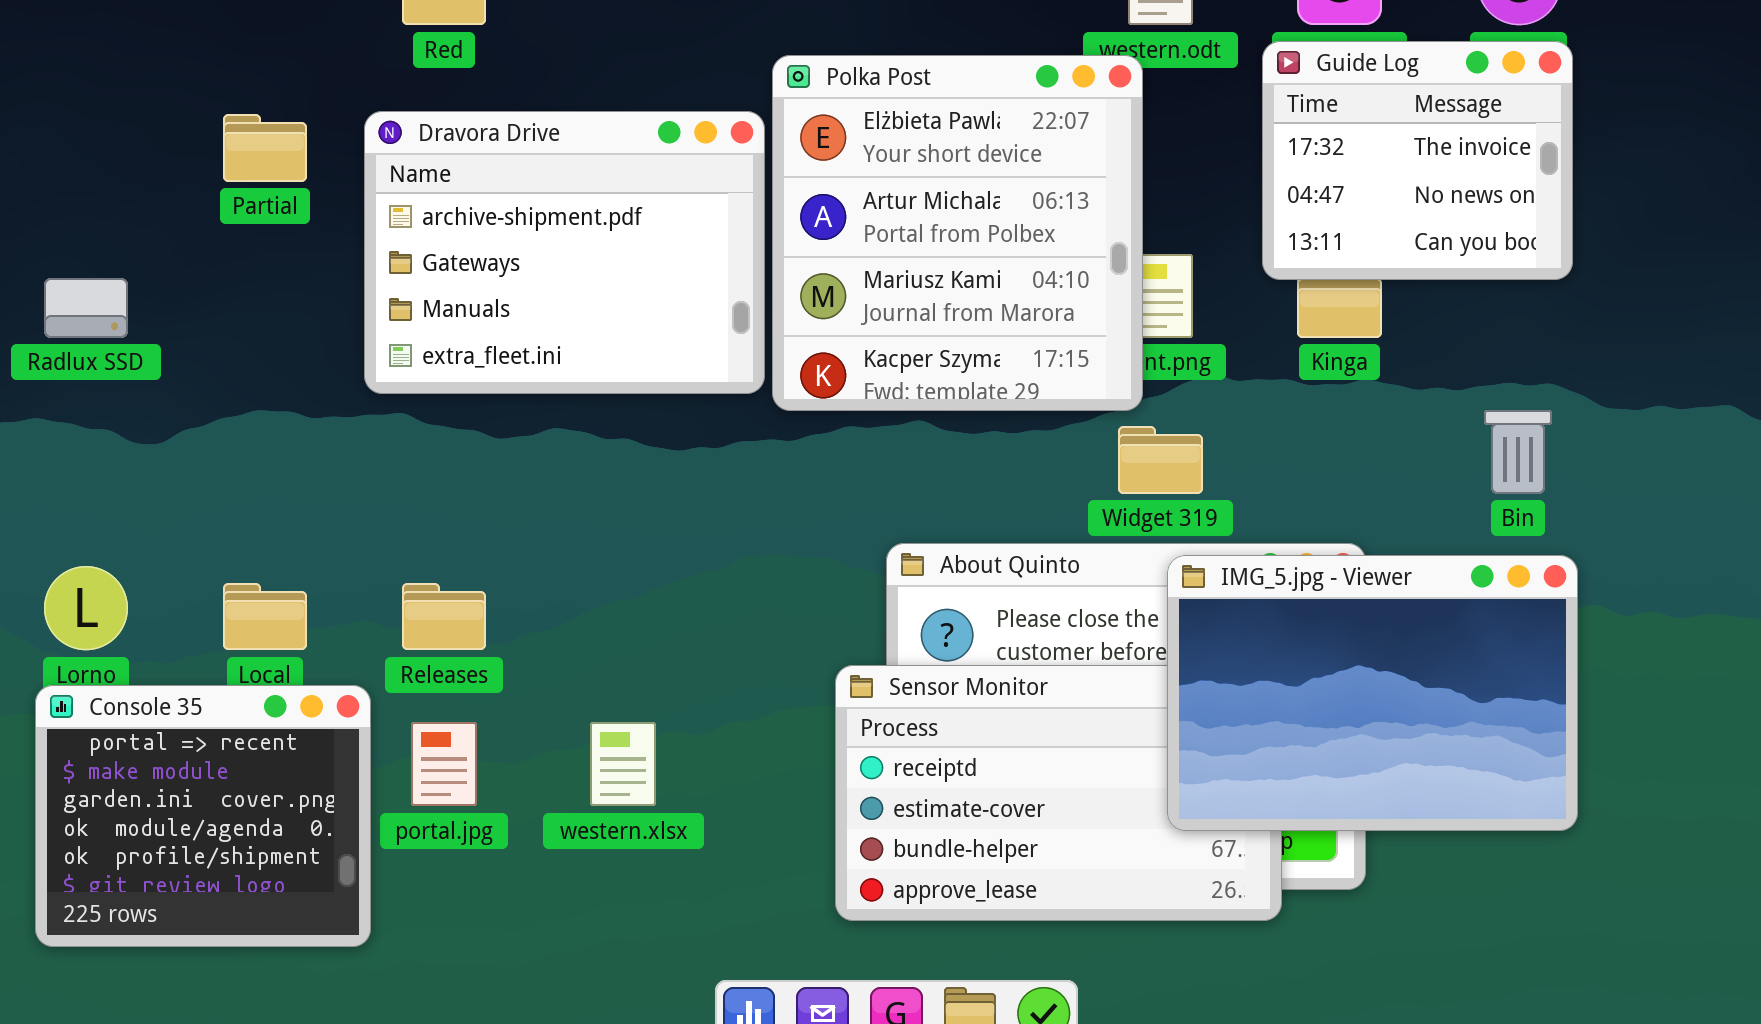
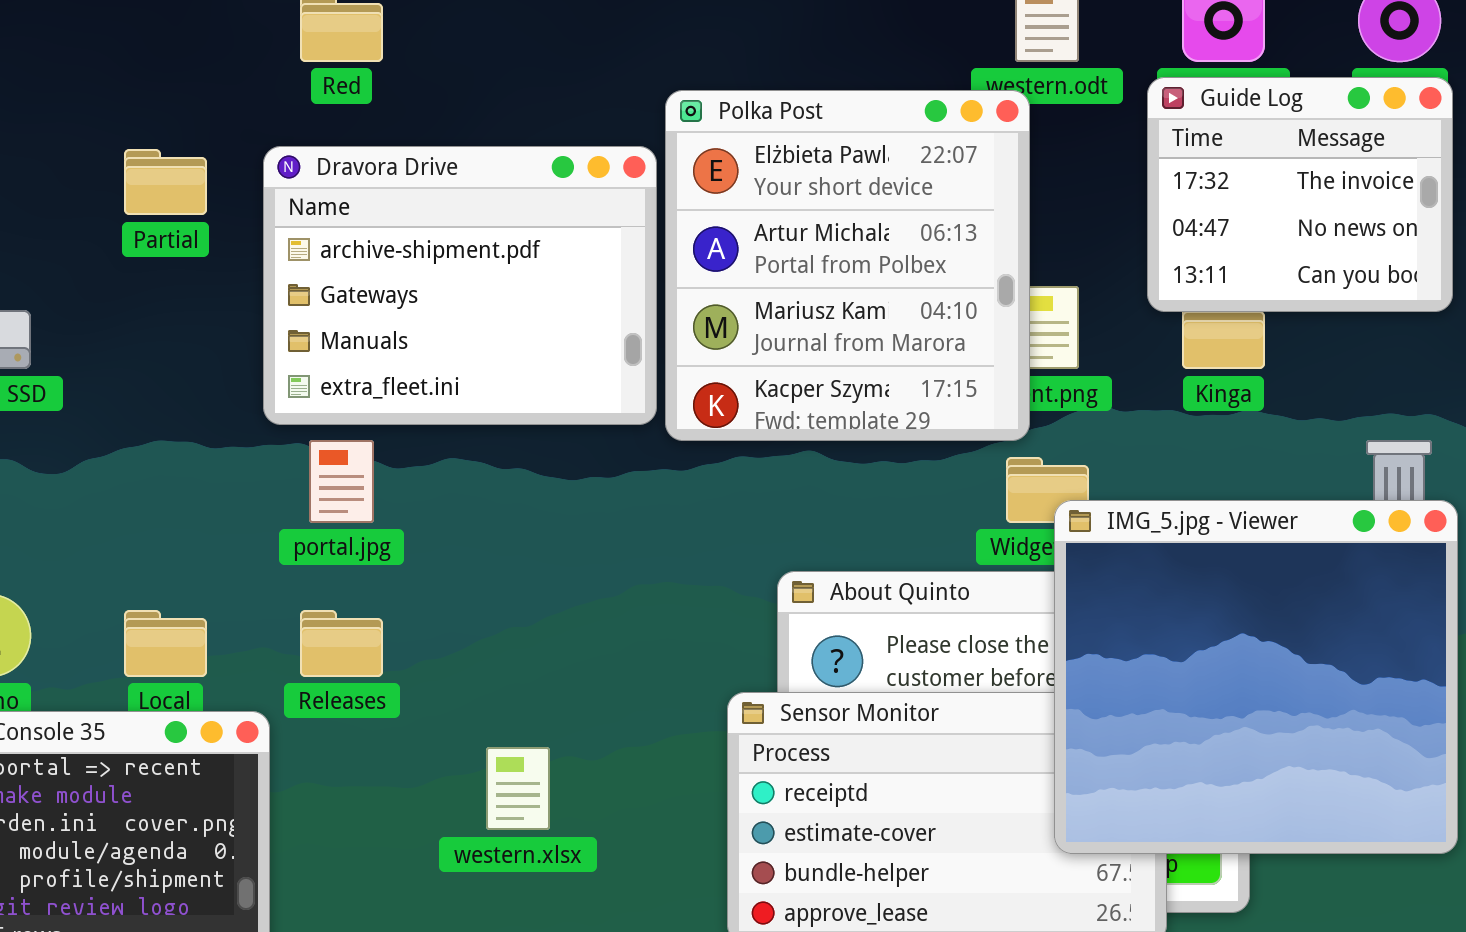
IMG_5.jpg - Viewer: [1167,555,1578,831] -> [1054,500,1458,854], resized
portal.jpg: [411,722,477,806] -> [309,440,374,523], moved

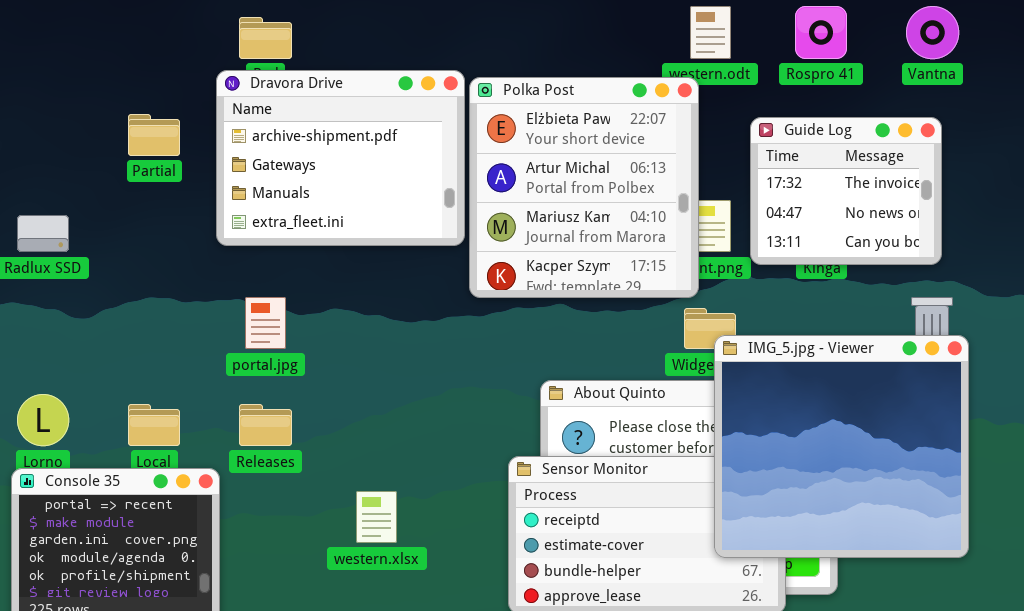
Guide Log: [1147,77,1453,312] -> [750,117,942,265], moved
Dravora Drive: [263,146,657,425] -> [216,70,465,246], moved

